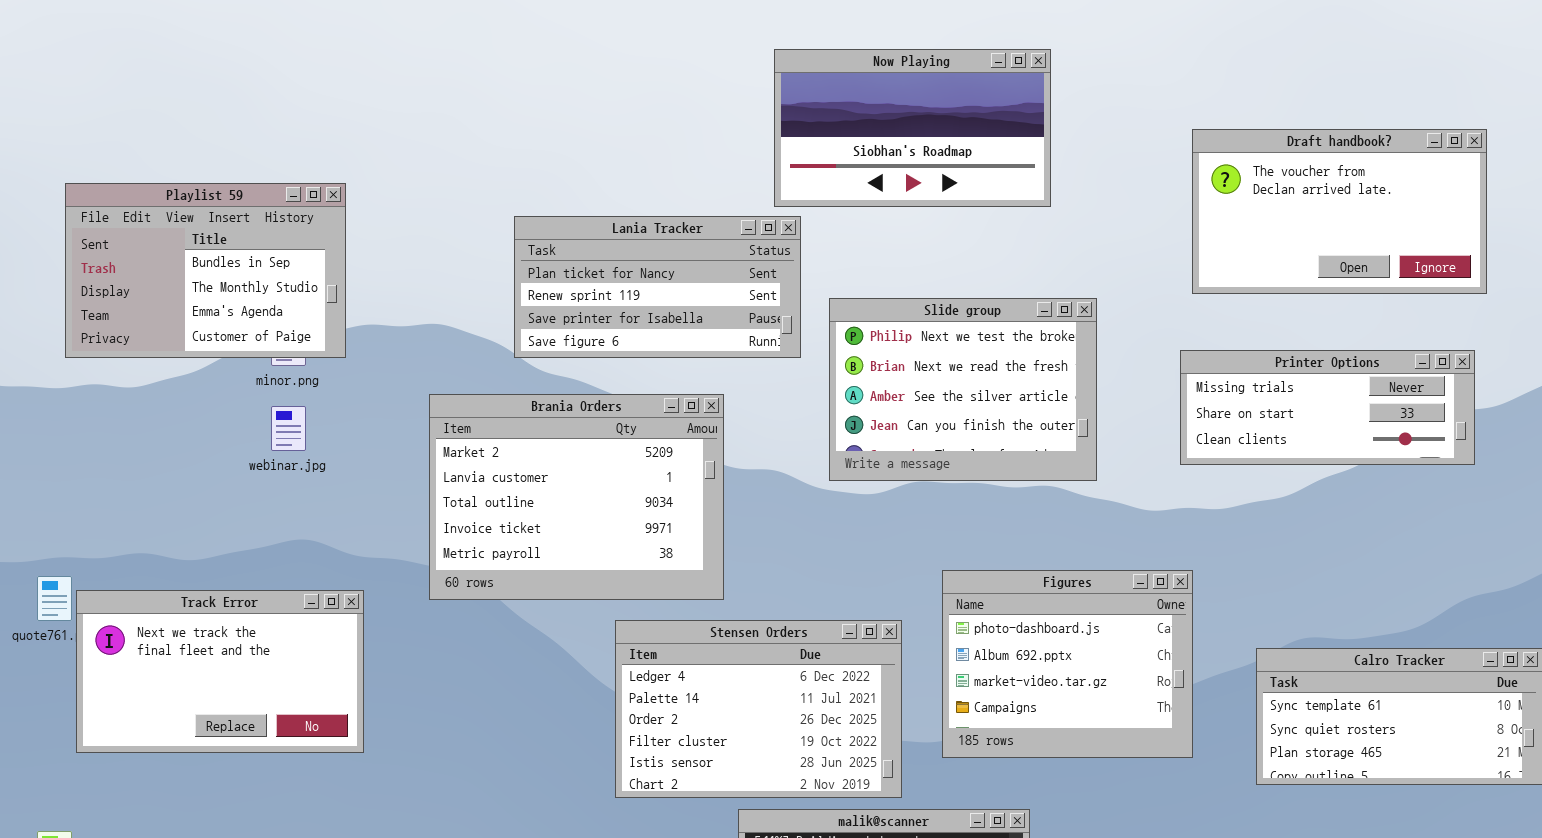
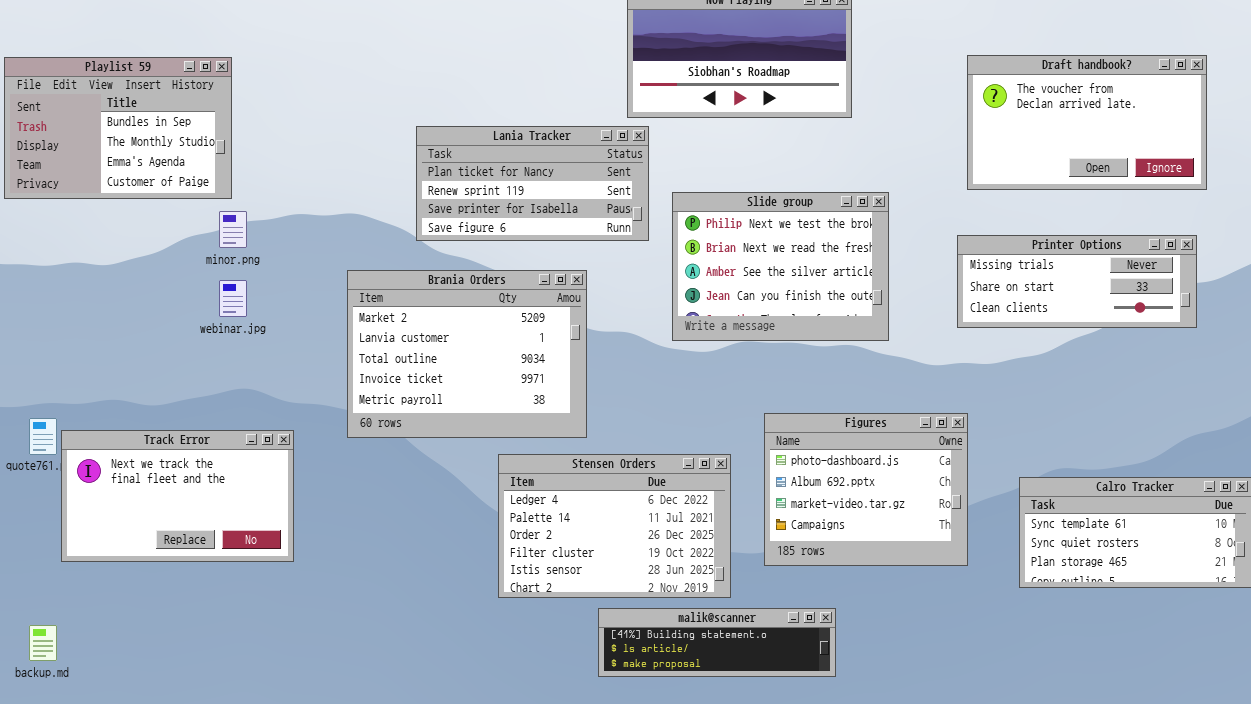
Playlist 59: [65,183,346,358] -> [4,57,232,199], moved

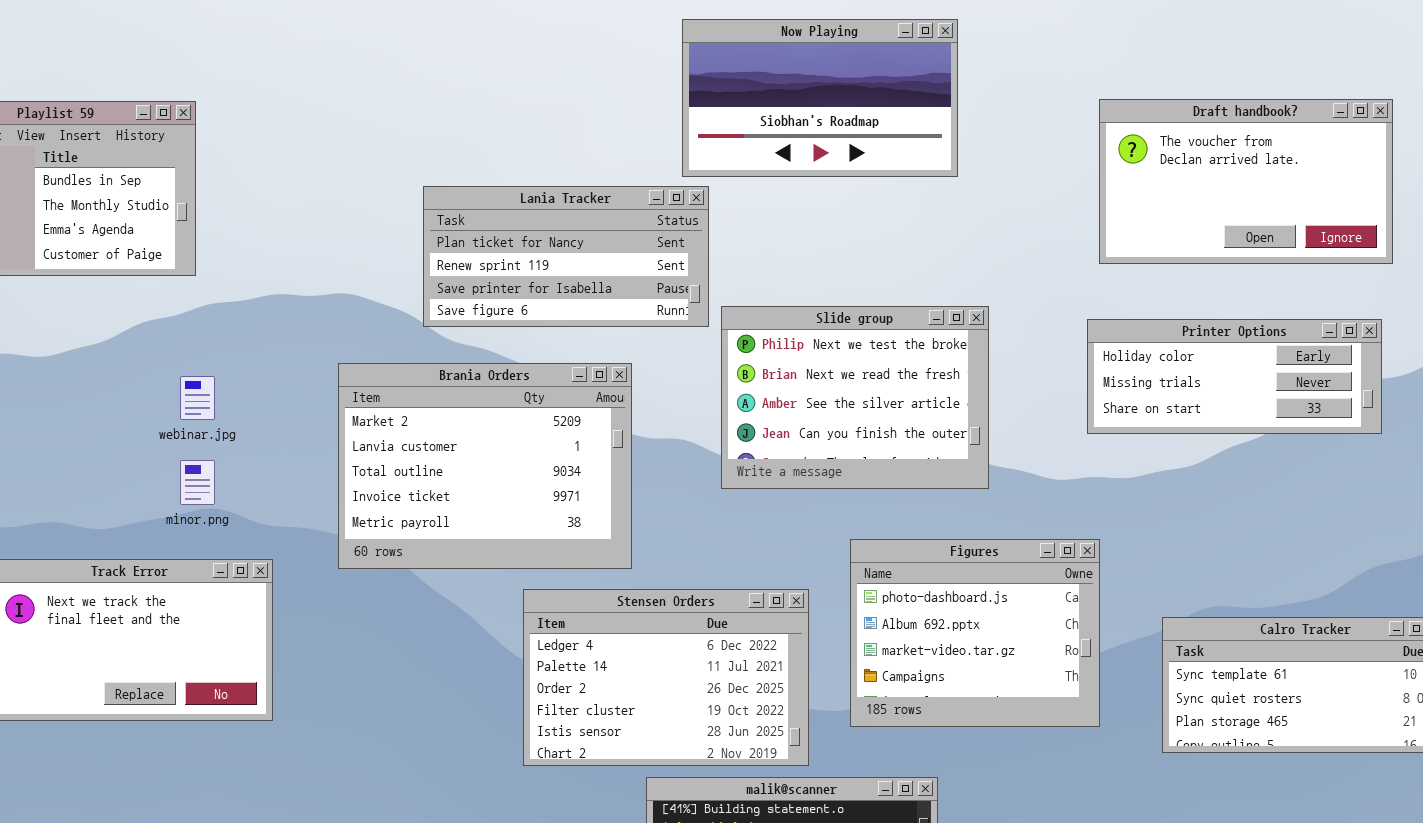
Slide group: [672,192,889,341] -> [721,306,989,489], moved
minor.png: [219,211,247,248] -> [180,460,215,505], moved
Printer Options: [957,235,1197,328] -> [1087,319,1382,434], scrolled up 1 row

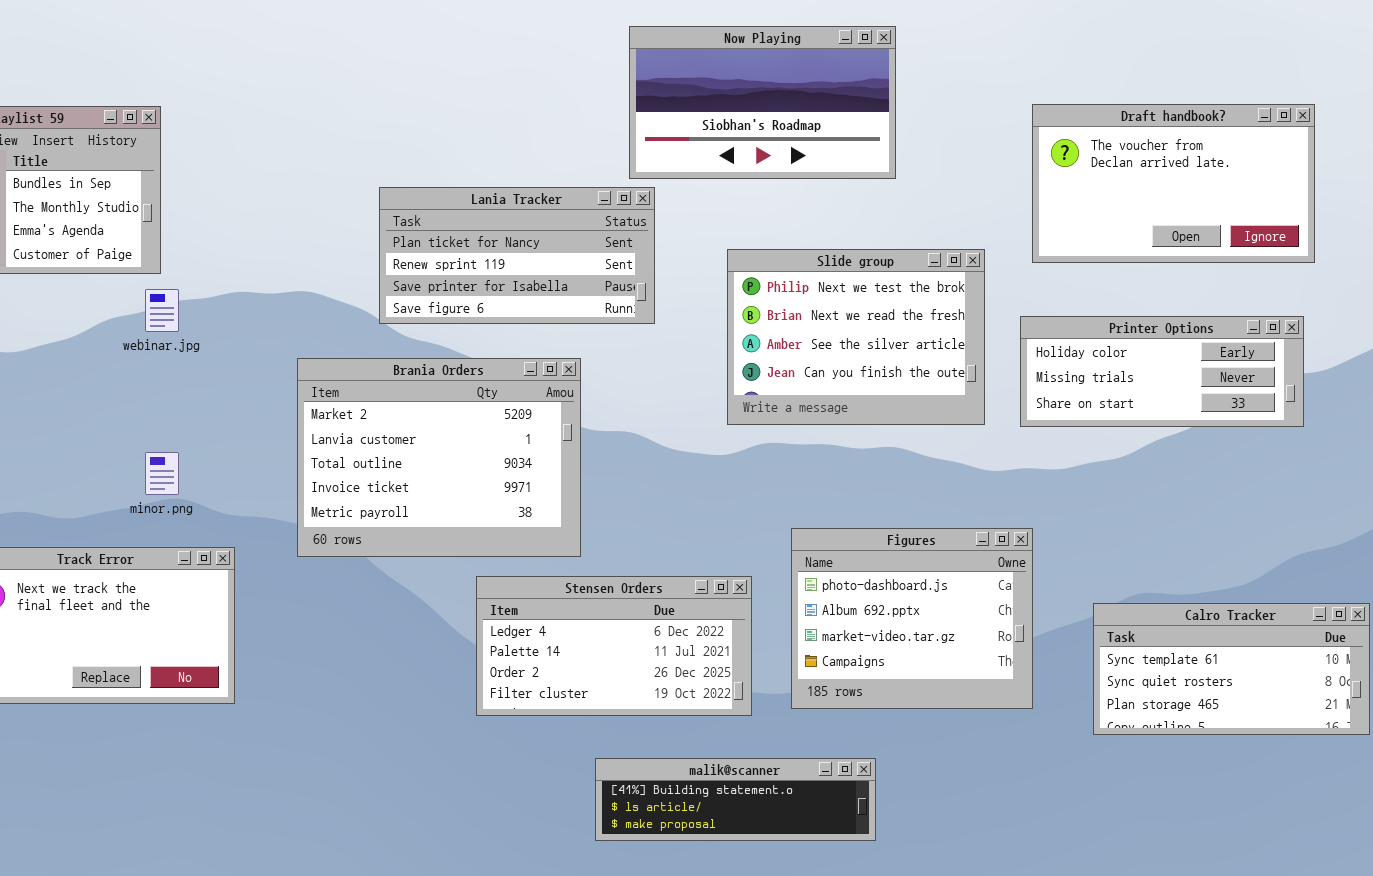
Slide group: [721,306,989,489] -> [727,249,985,425], moved
webinar.jpg: [180,376,215,420] -> [145,289,179,332], moved
Stensen Orders: [523,589,809,766] -> [476,576,752,716], resized

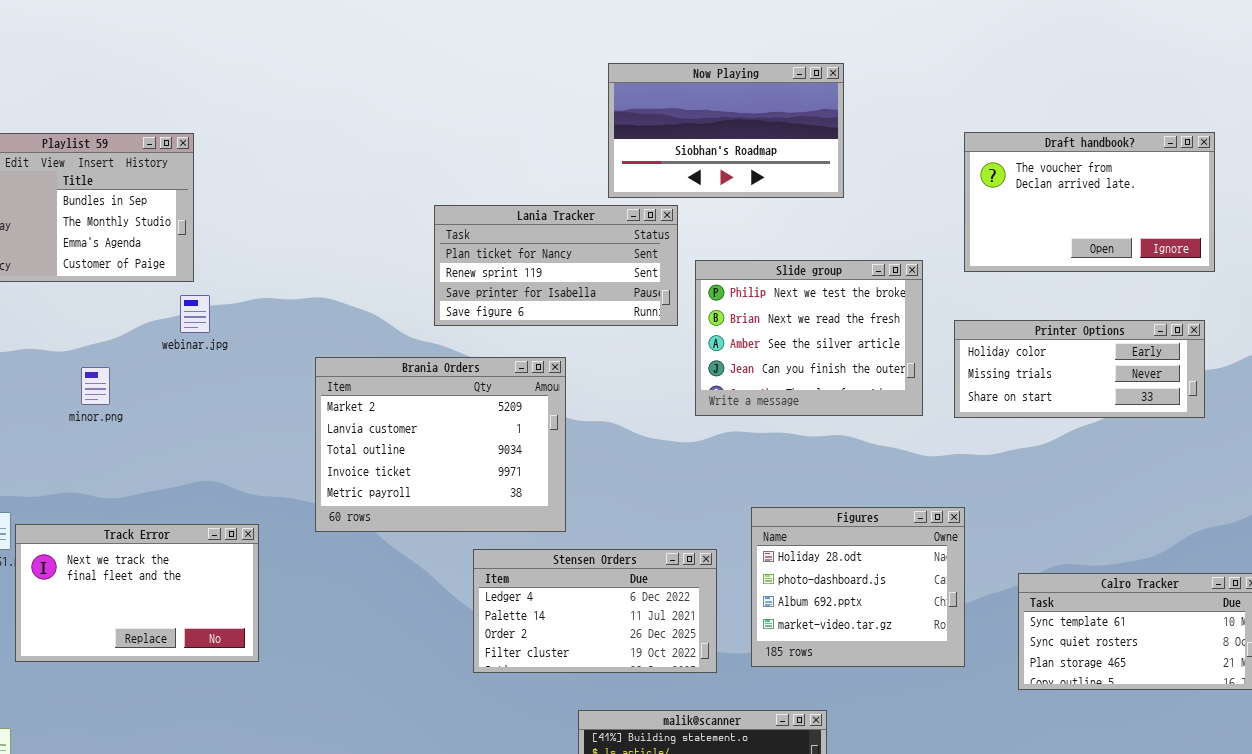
Lania Tracker: [379,187,655,324] -> [434,205,678,326], moved
minor.png: [145,452,179,495] -> [81,367,110,405], moved
Figures: [791,528,1033,709] -> [751,507,965,667], scrolled up 1 row

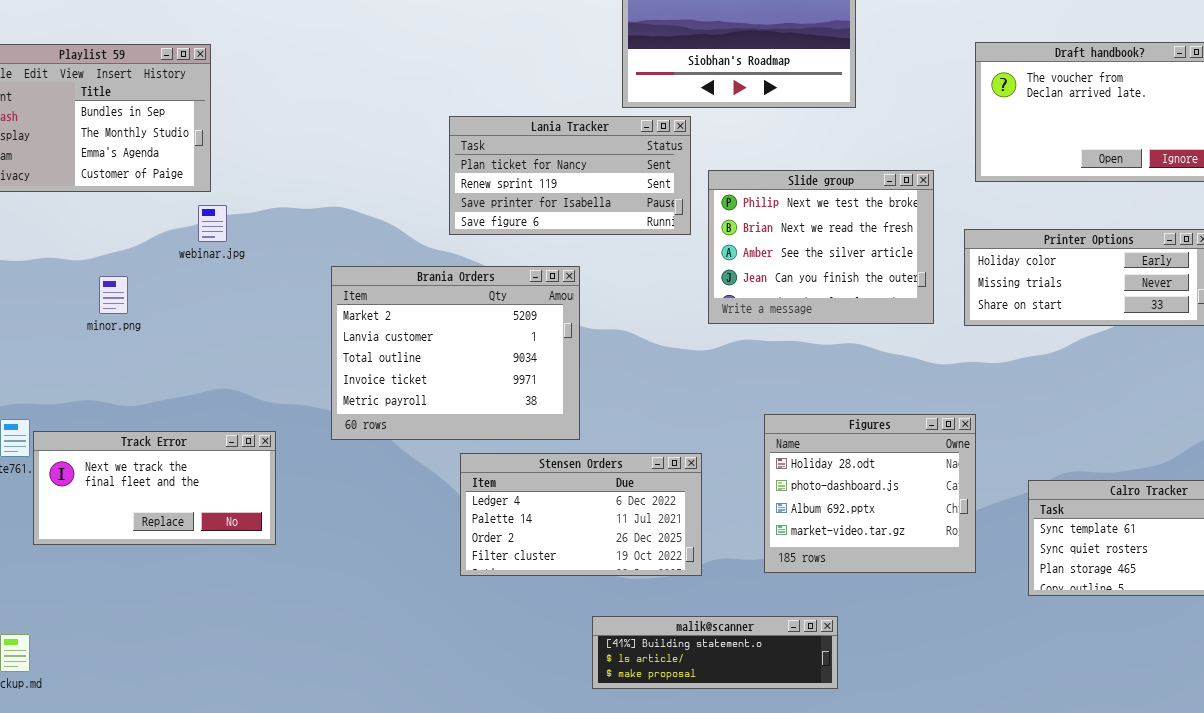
Track Error: [15,524,259,662] -> [33,431,276,545], resized
Stensen Orders: [473,549,717,673] -> [460,453,702,576], moved

